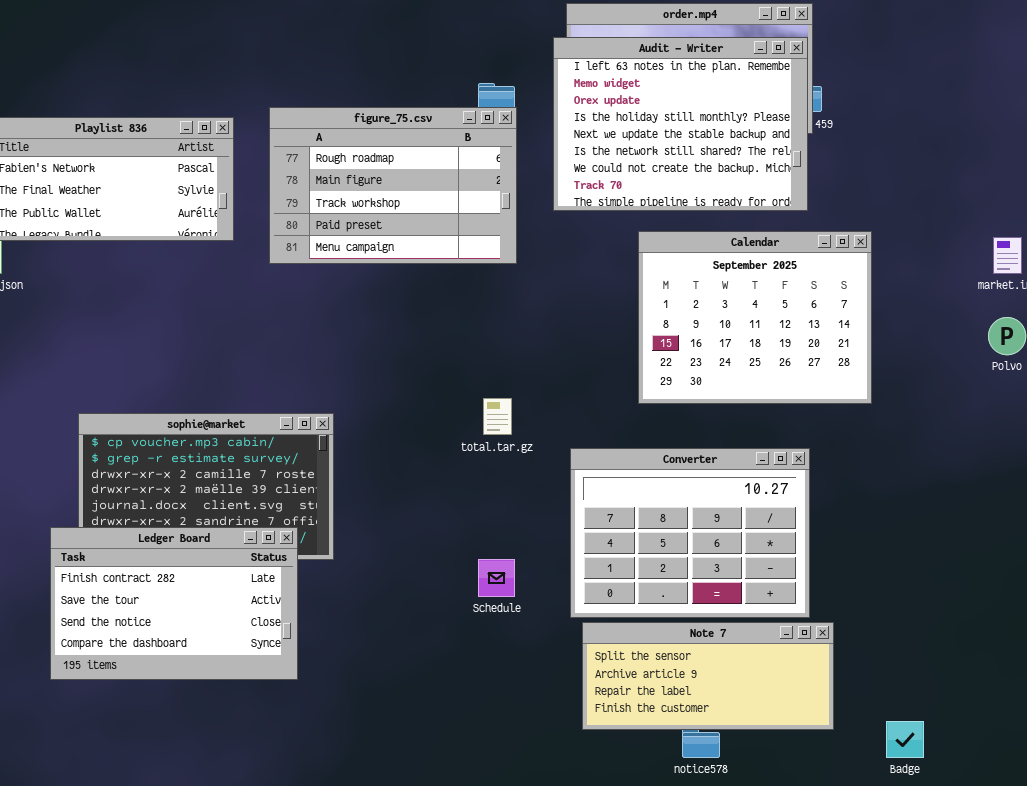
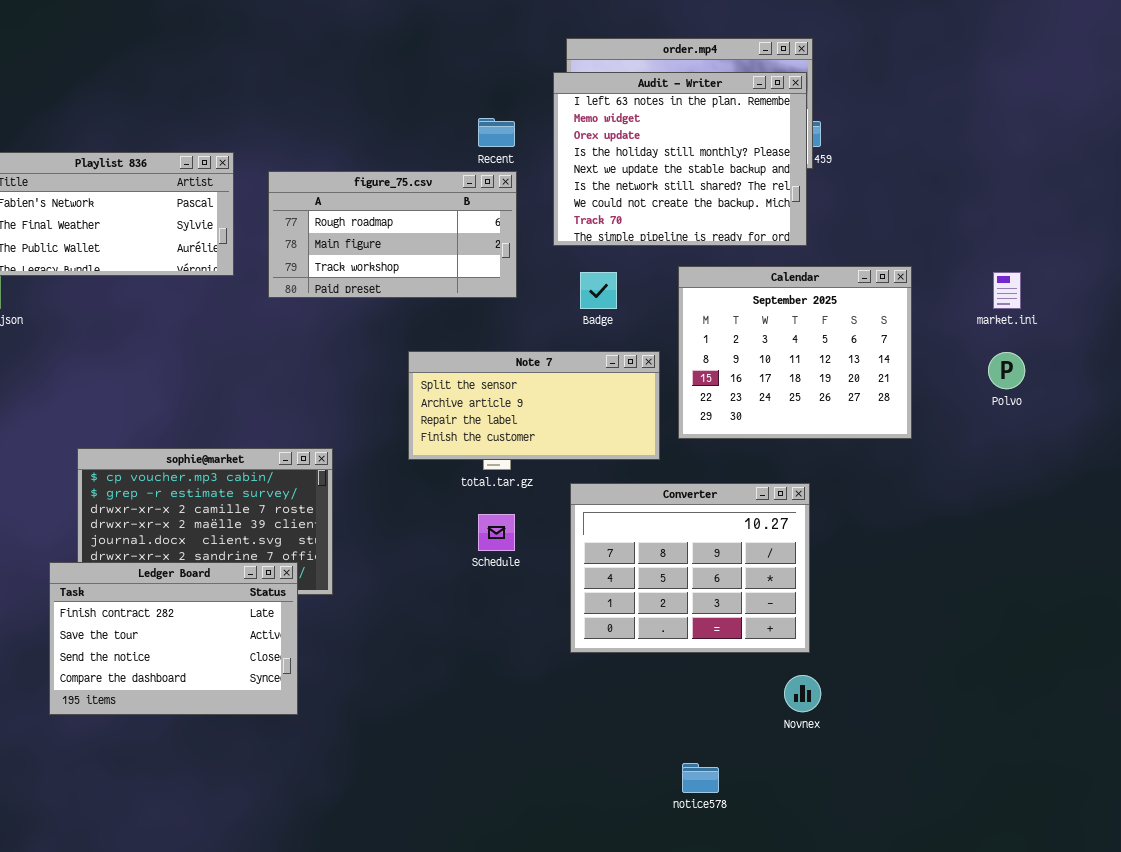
figure_75.csv: [269,107,517,264] -> [268,171,517,298], resized
Calendar: [638,231,872,404] -> [678,266,912,439], moved
Schedule: [478,559,515,597] -> [478,514,515,551], moved
Note 7: [582,622,834,730] -> [408,351,660,460], moved
Badge: [886,721,924,758] -> [580,272,617,309], moved

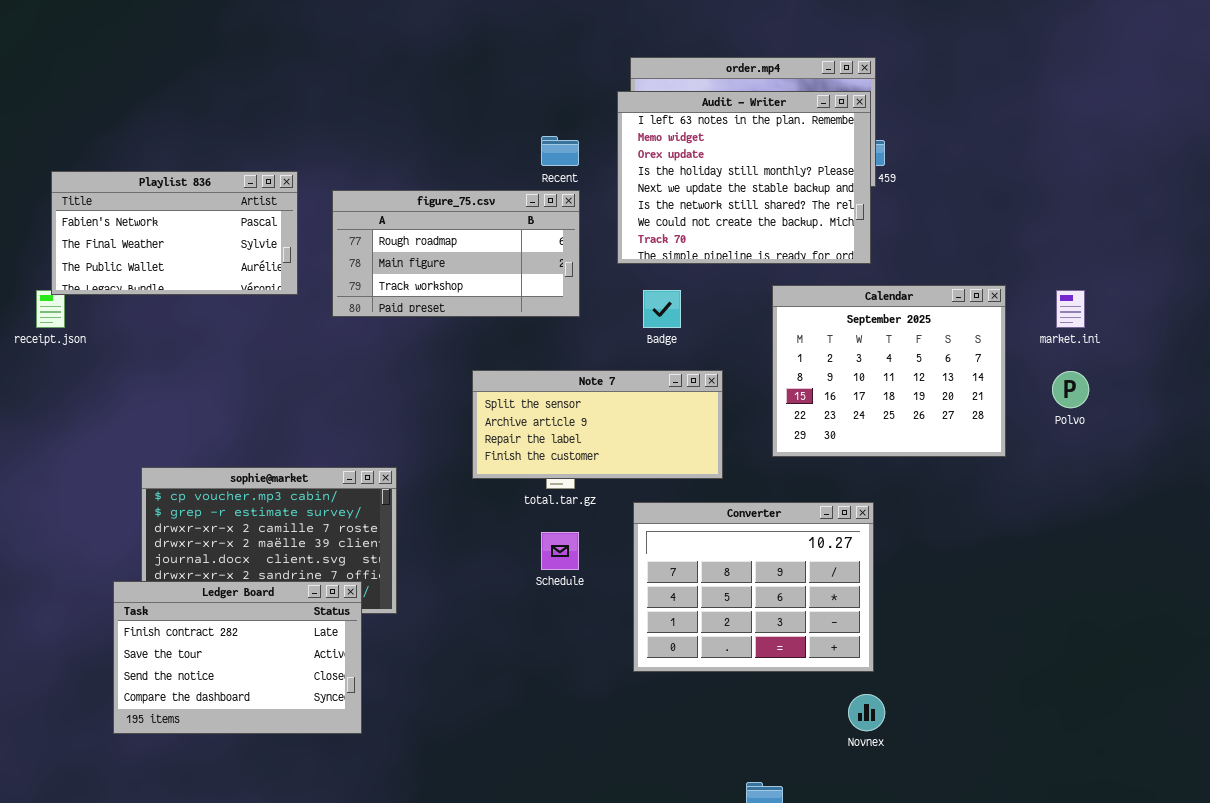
Calendar: [678,266,912,439] -> [772,285,1006,457], moved

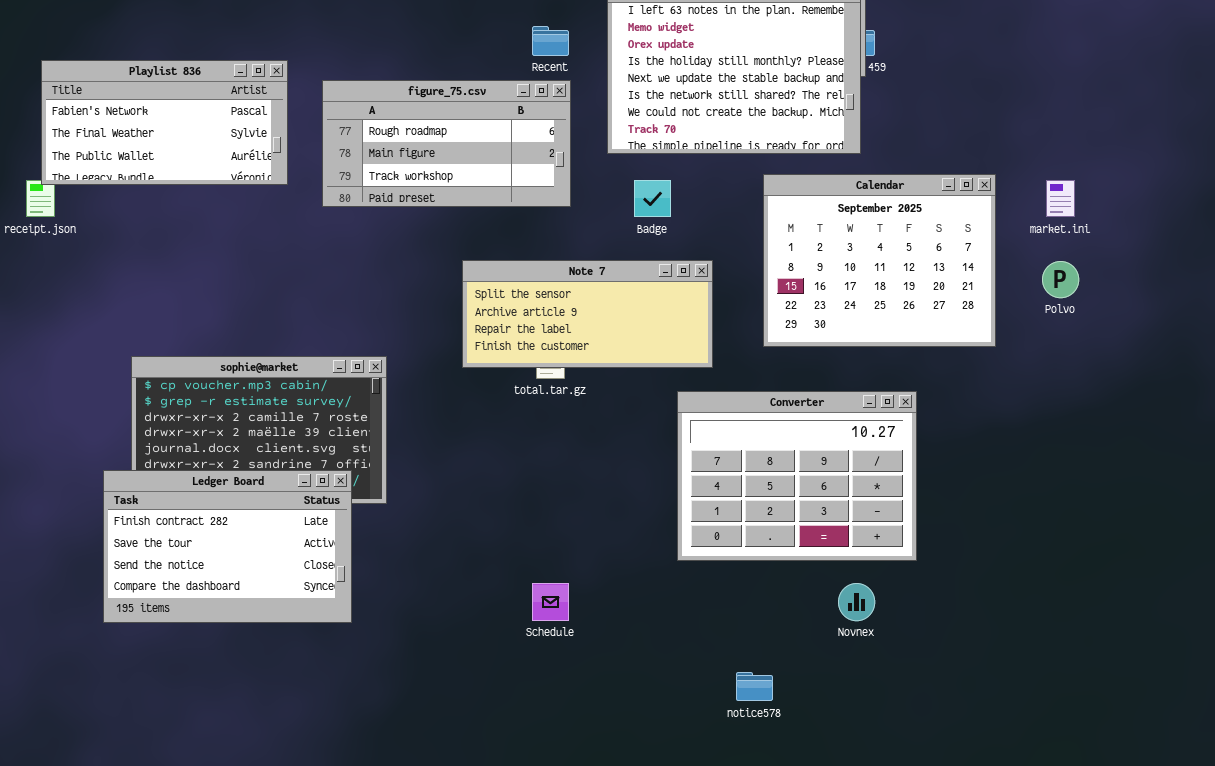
Converter: [633,502,874,672] -> [677,391,917,561], moved
Schedule: [541,532,579,570] -> [532,583,569,621], moved

